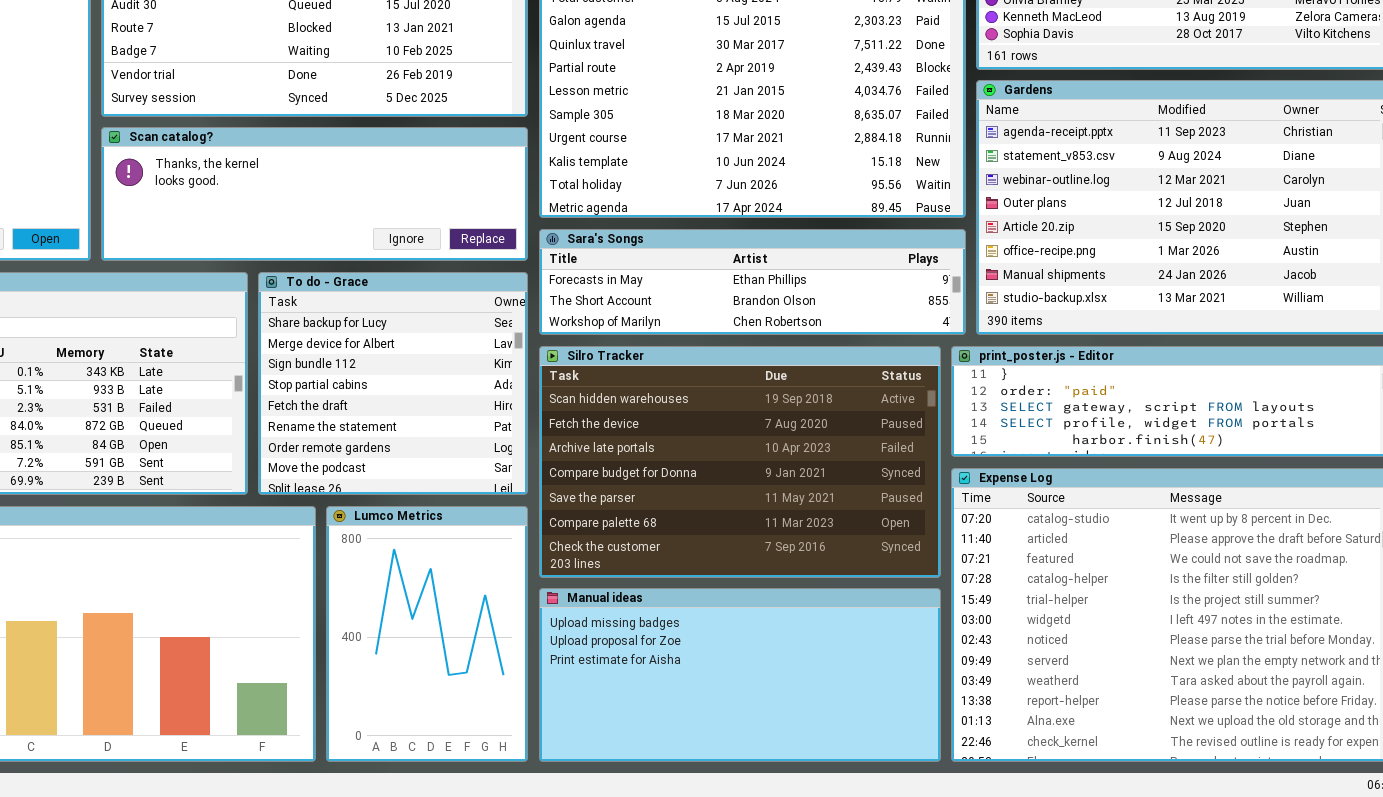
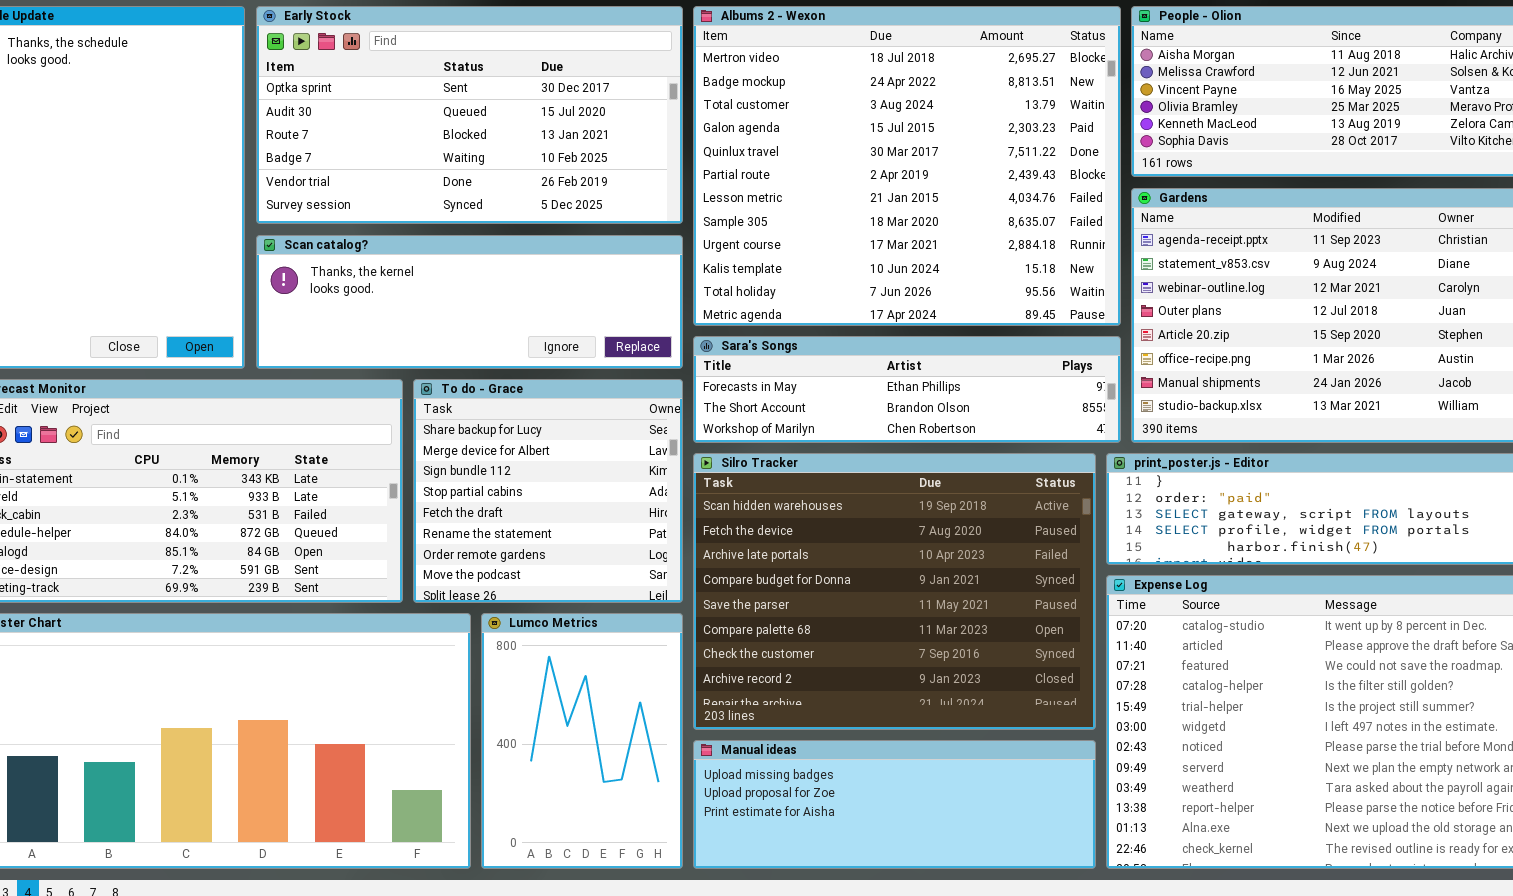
Silro Tracker: [539,346,941,578] -> [693,453,1096,730], resized
Manual ideas: [539,588,941,762] -> [693,740,1096,869], resized

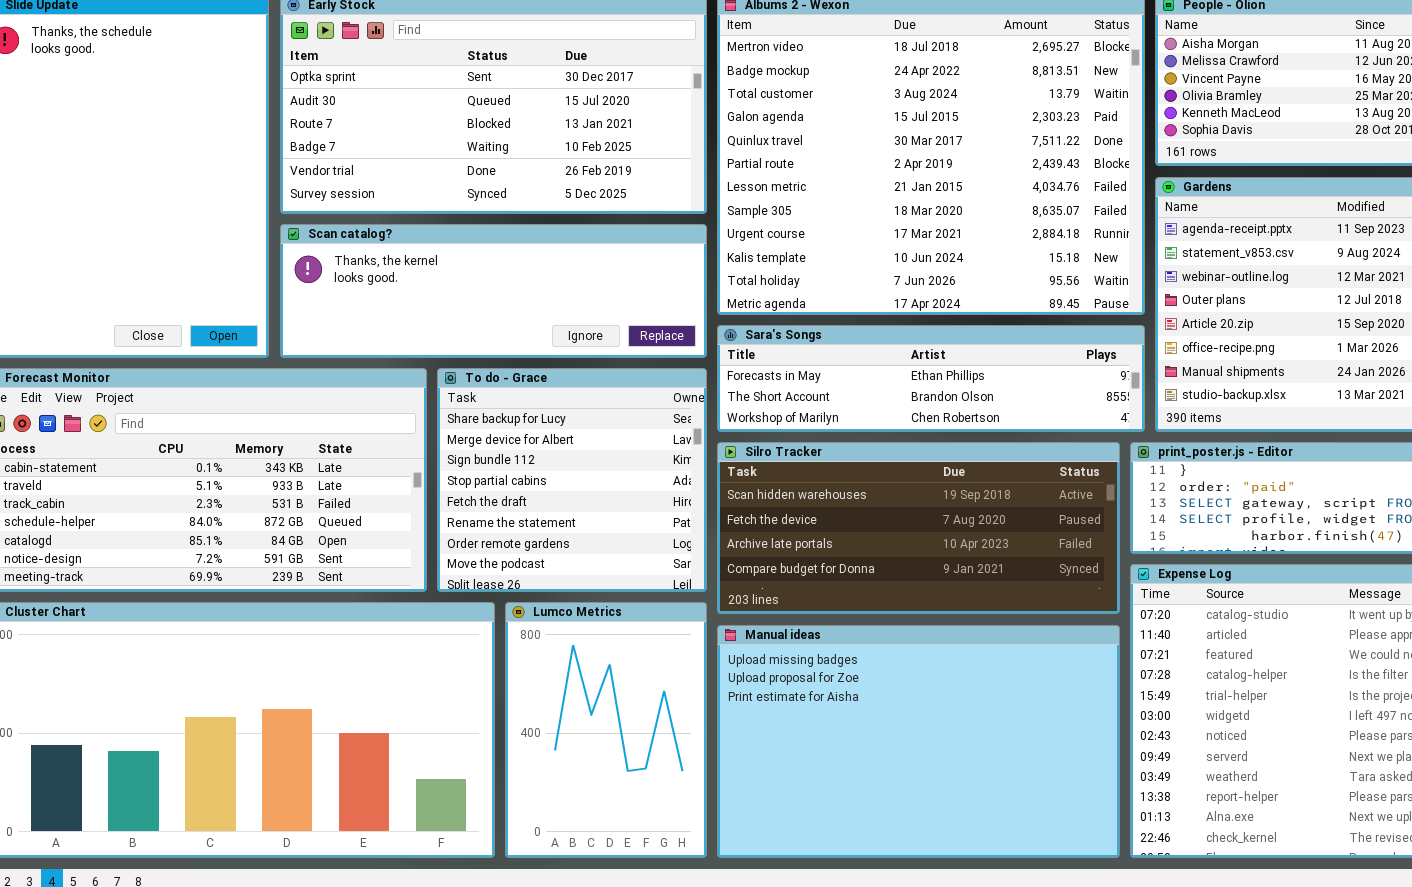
Silro Tracker: [693,453,1096,730] -> [717,442,1120,614], resized
Manual ideas: [693,740,1096,869] -> [717,625,1120,858], resized

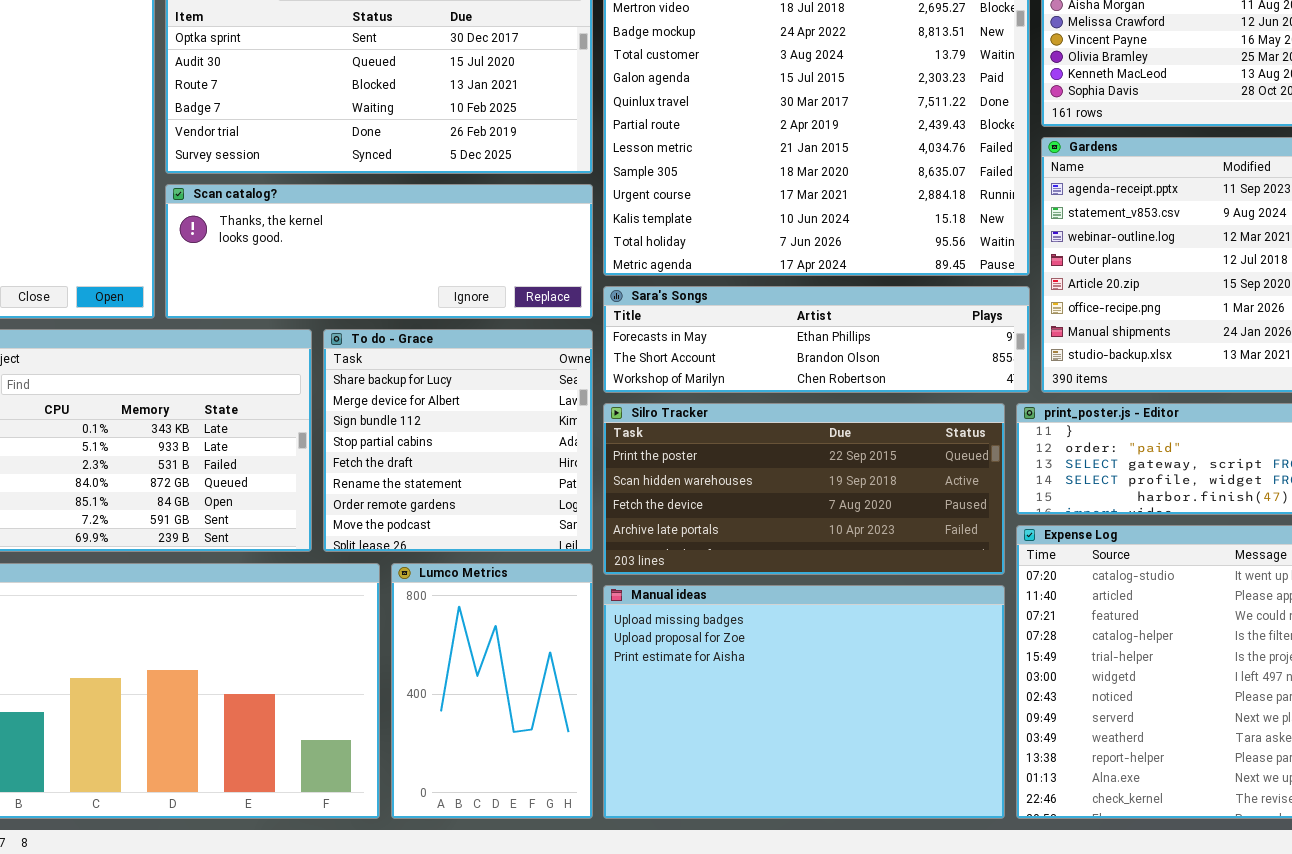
Silro Tracker: [717,442,1120,614] -> [603,403,1005,575], scrolled up 1 row

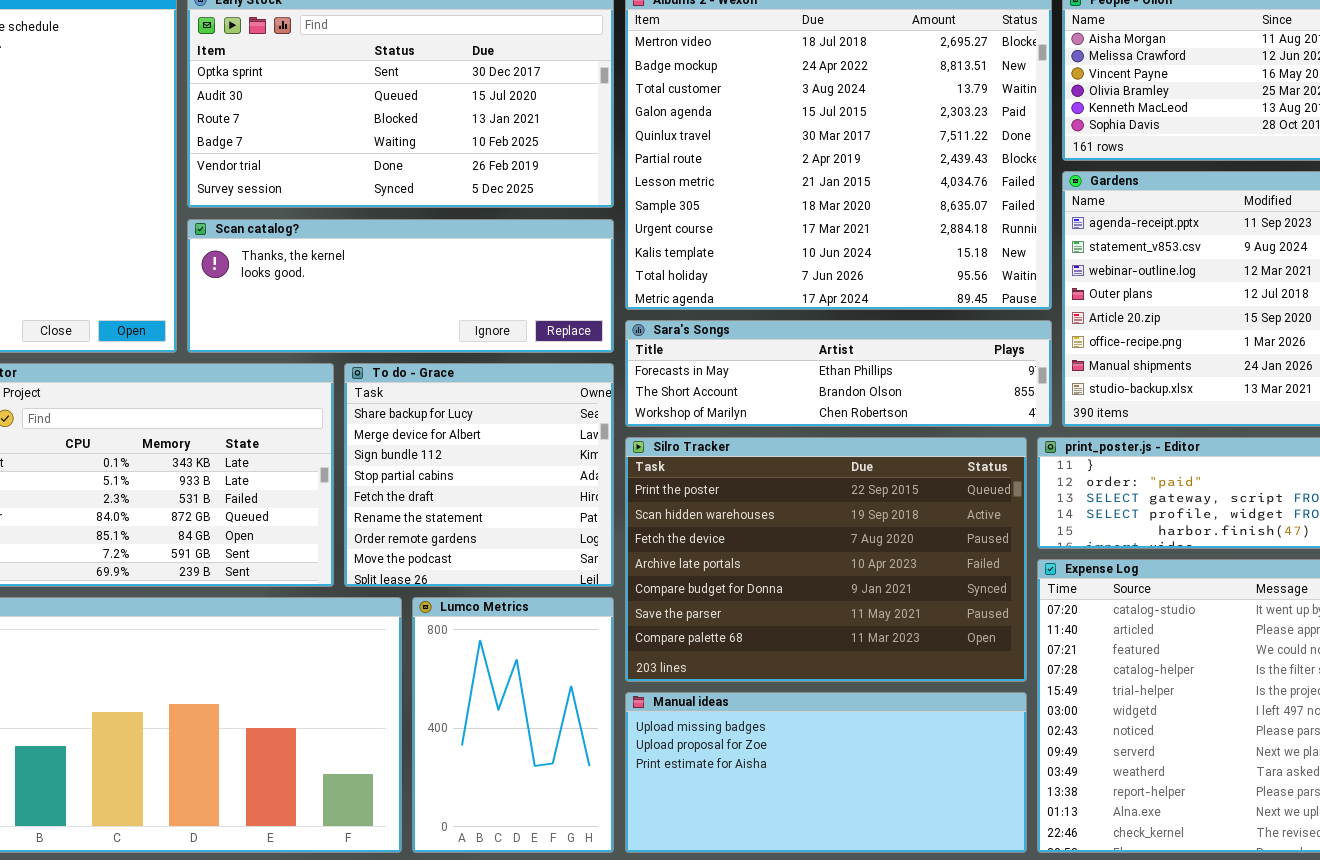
Silro Tracker: [603,403,1005,575] -> [625,437,1027,682], resized
Manual ideas: [603,585,1005,819] -> [625,692,1027,853], resized

